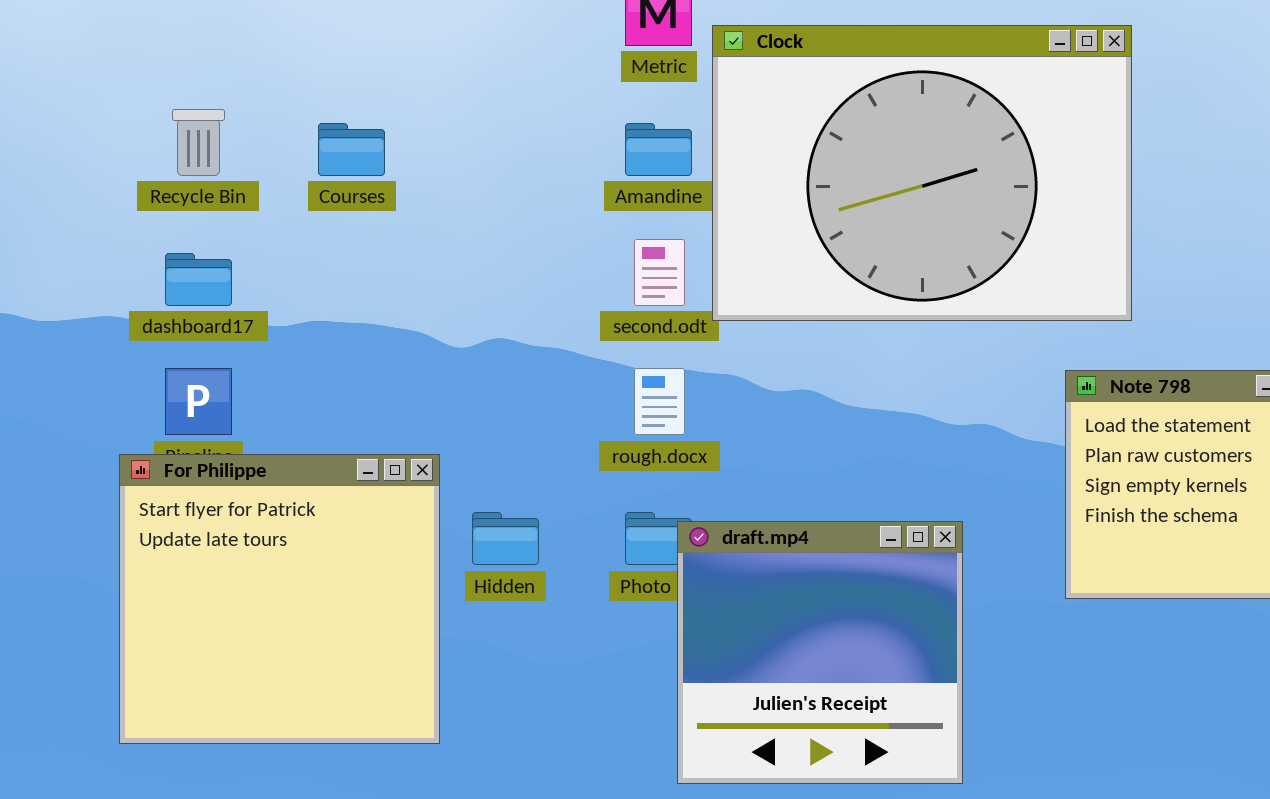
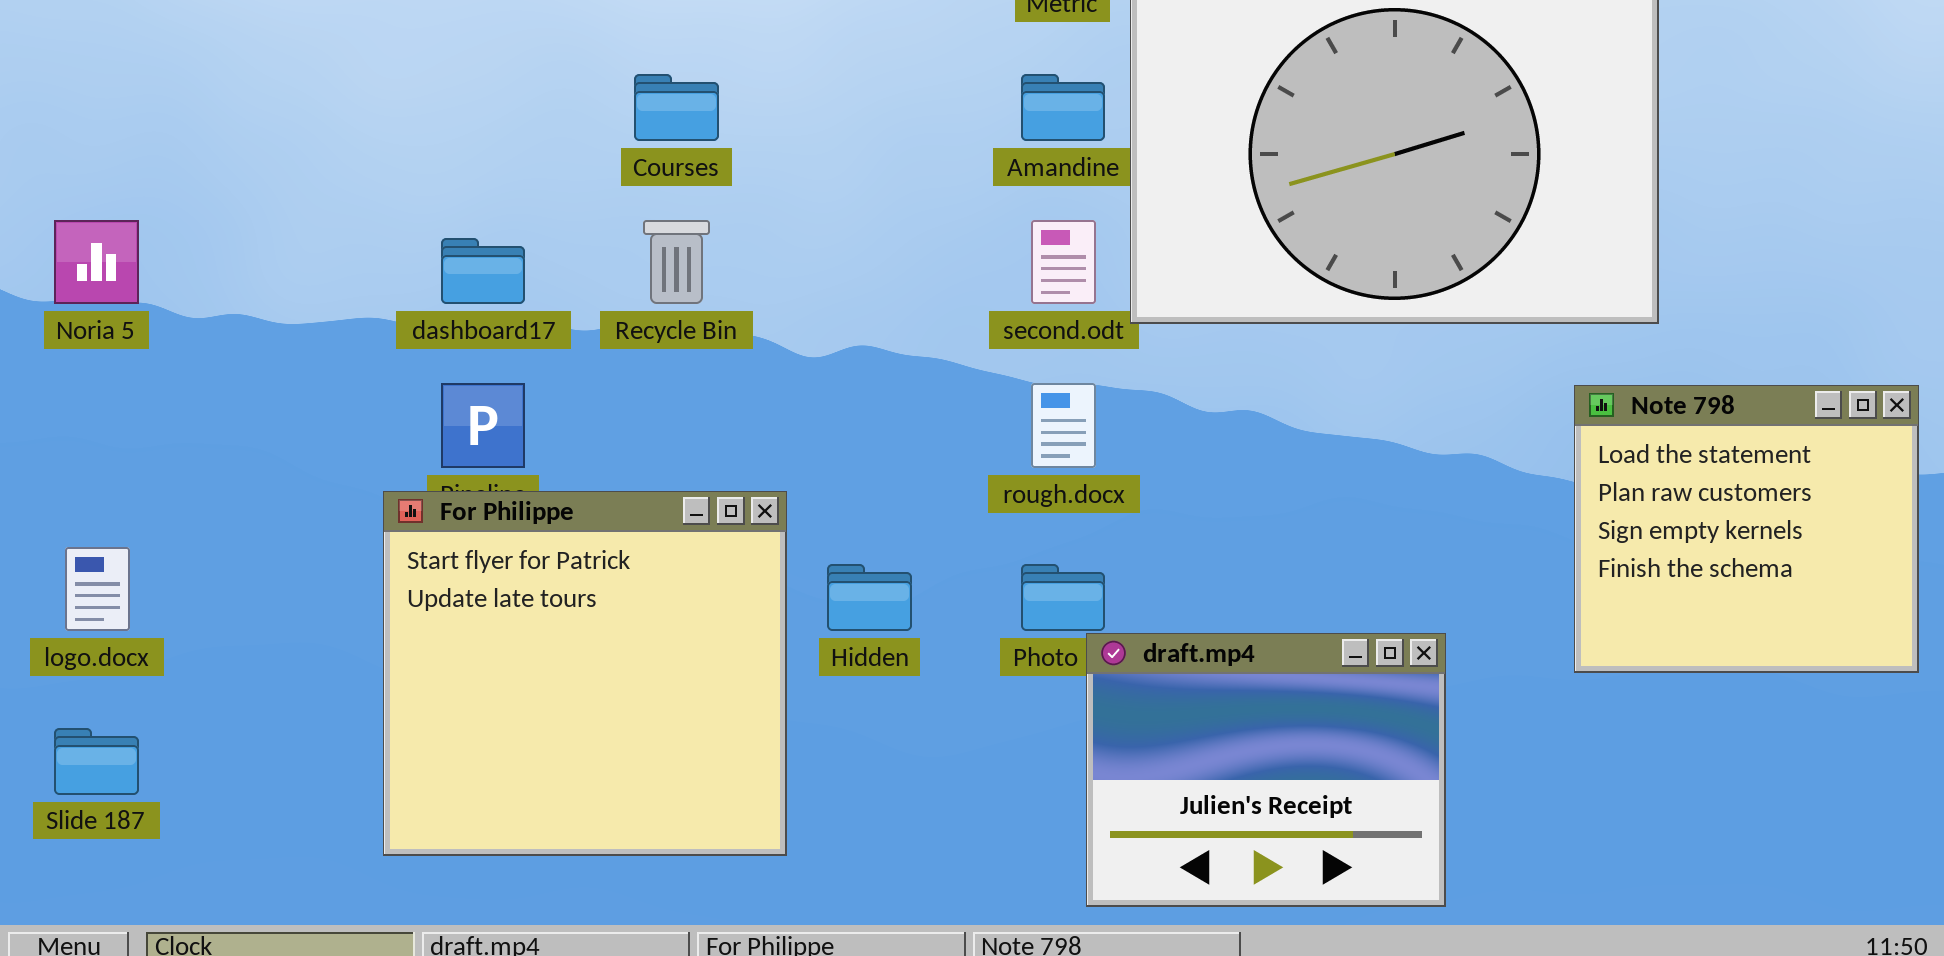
Recycle Bin: [172,109,225,176] -> [643,220,710,304], moved
draft.mp4: [677,521,963,784] -> [1086,633,1446,907], resized

